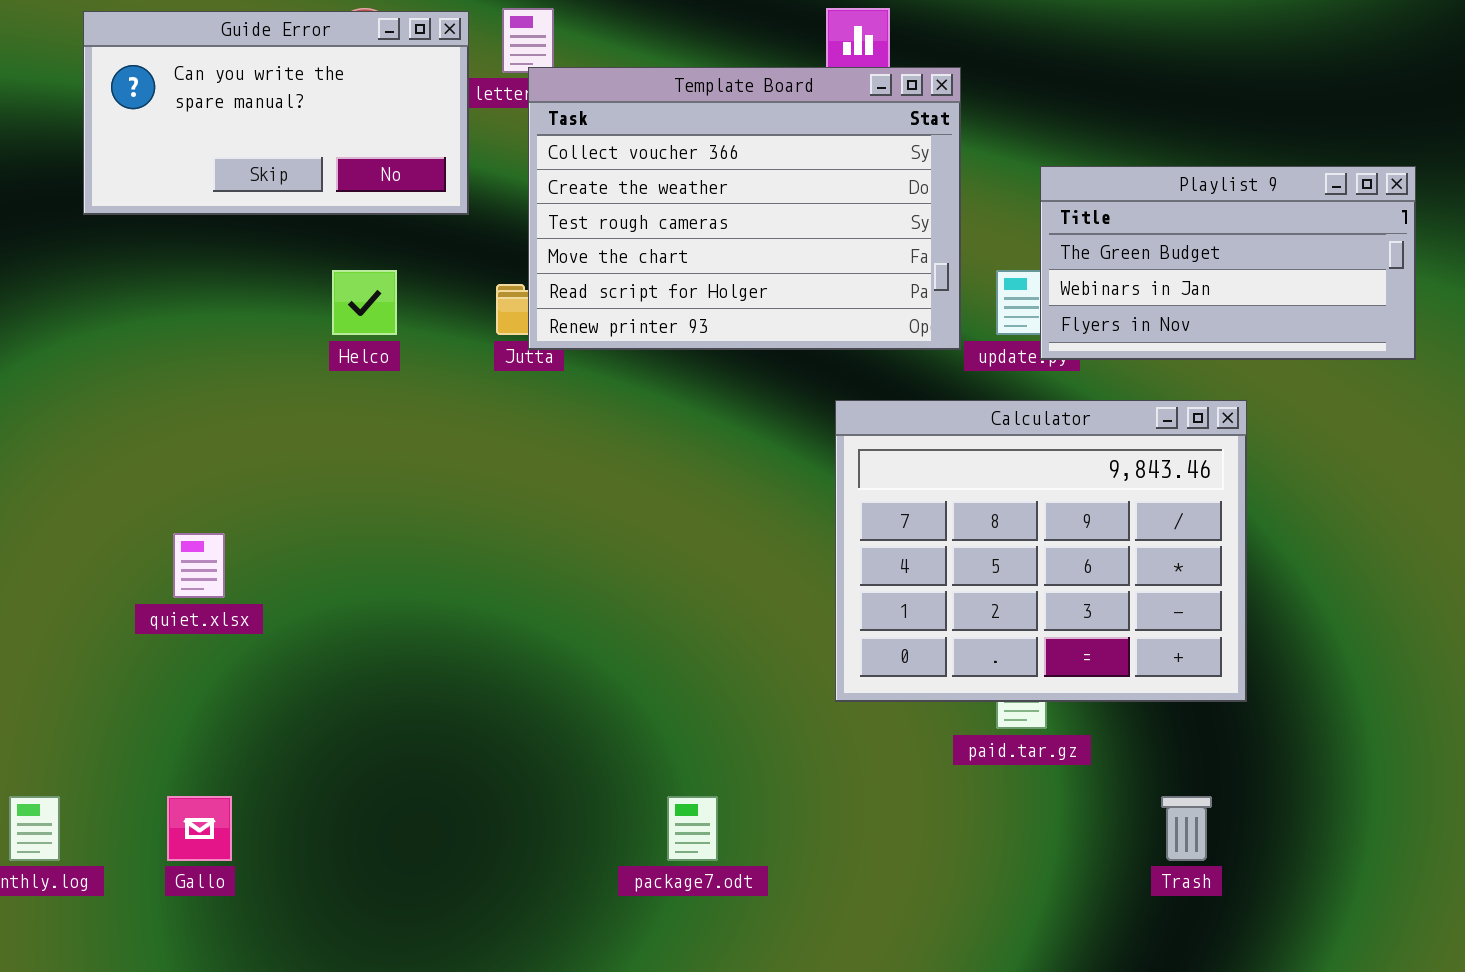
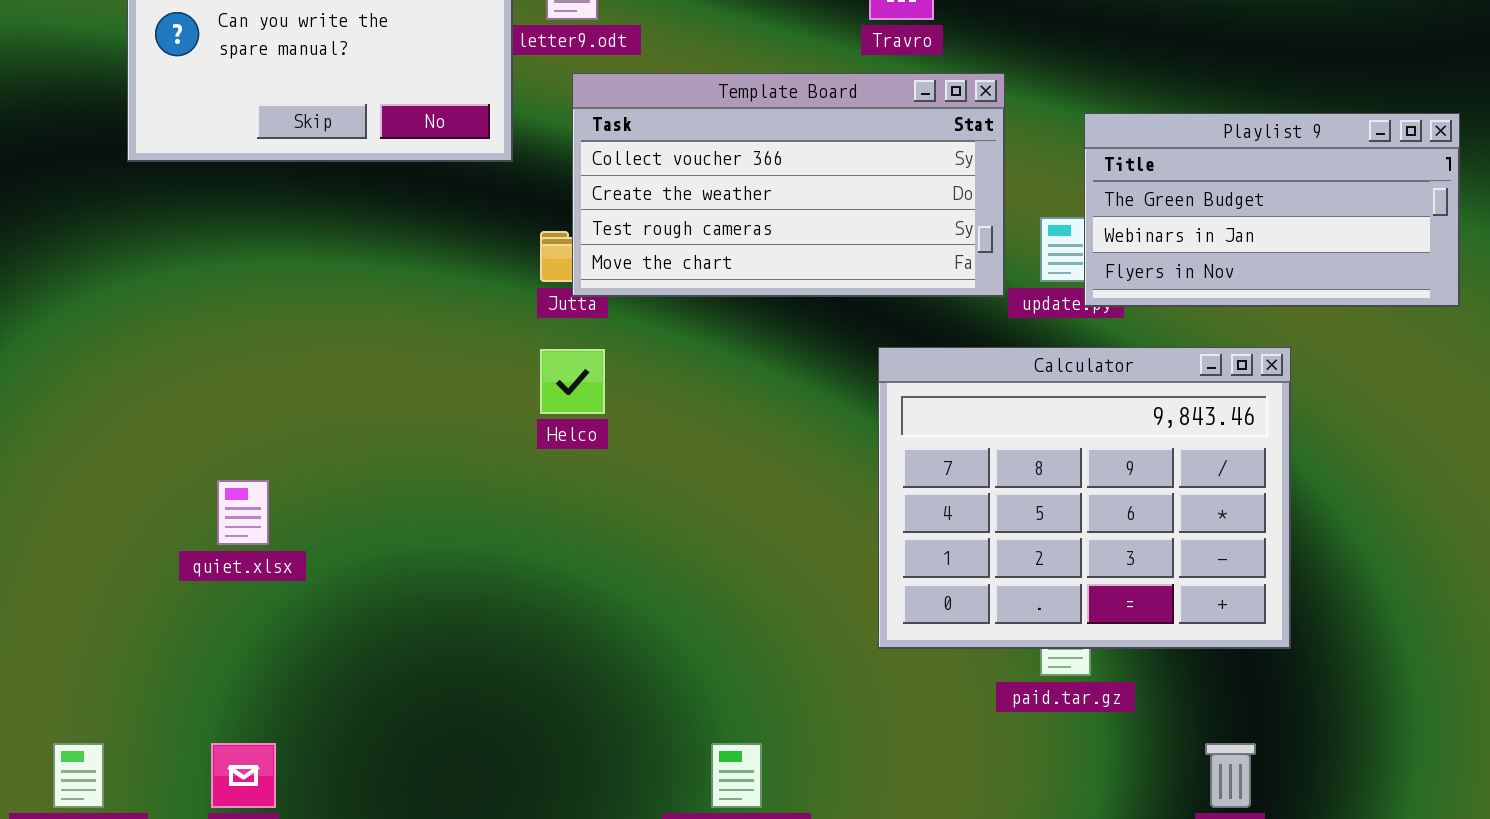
Template Board: [528,67,961,350] -> [572,73,1005,297], resized
Helco: [332,270,397,335] -> [540,349,605,414], moved

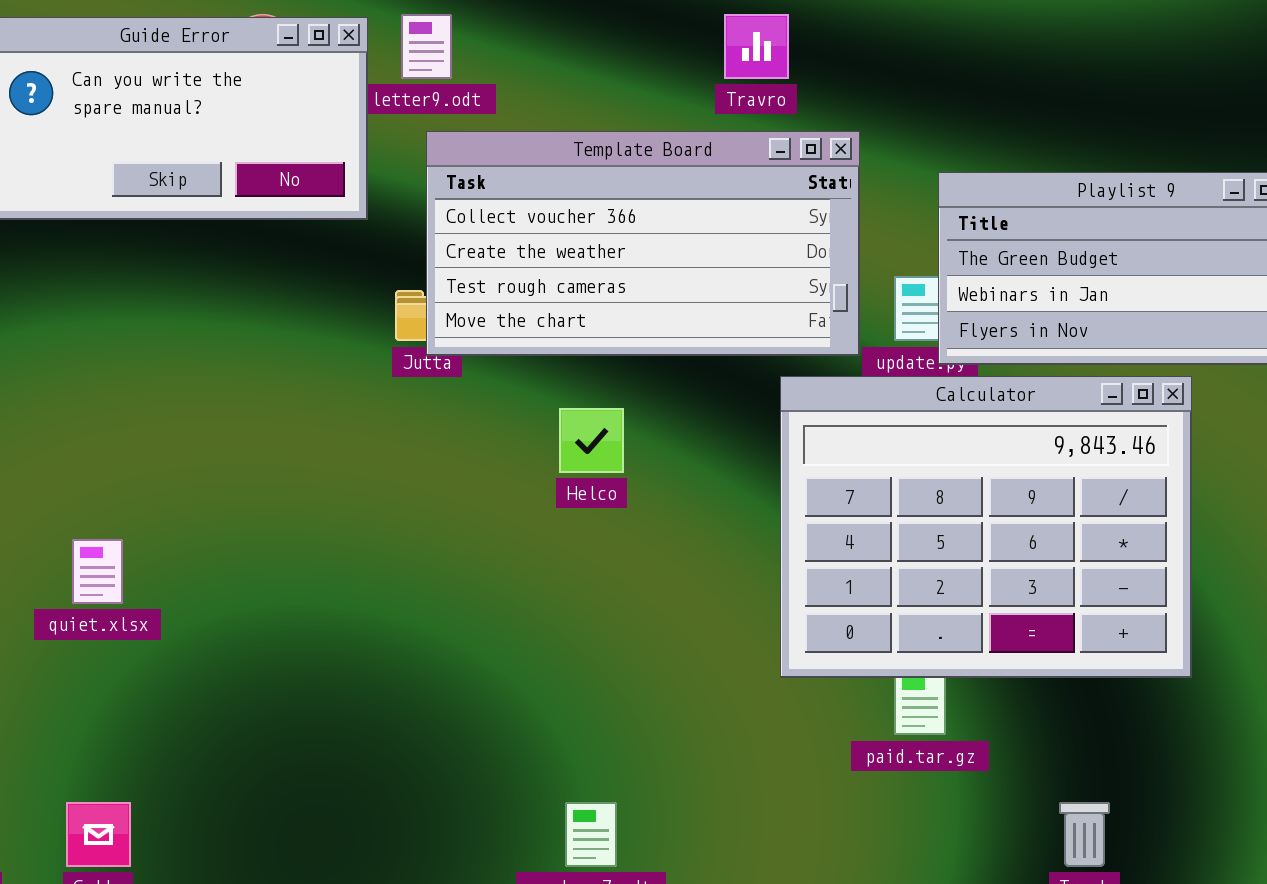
Calculator: [878,347,1291,649] -> [780,376,1192,678], moved
Helco: [540,349,605,414] -> [559,408,624,473], moved

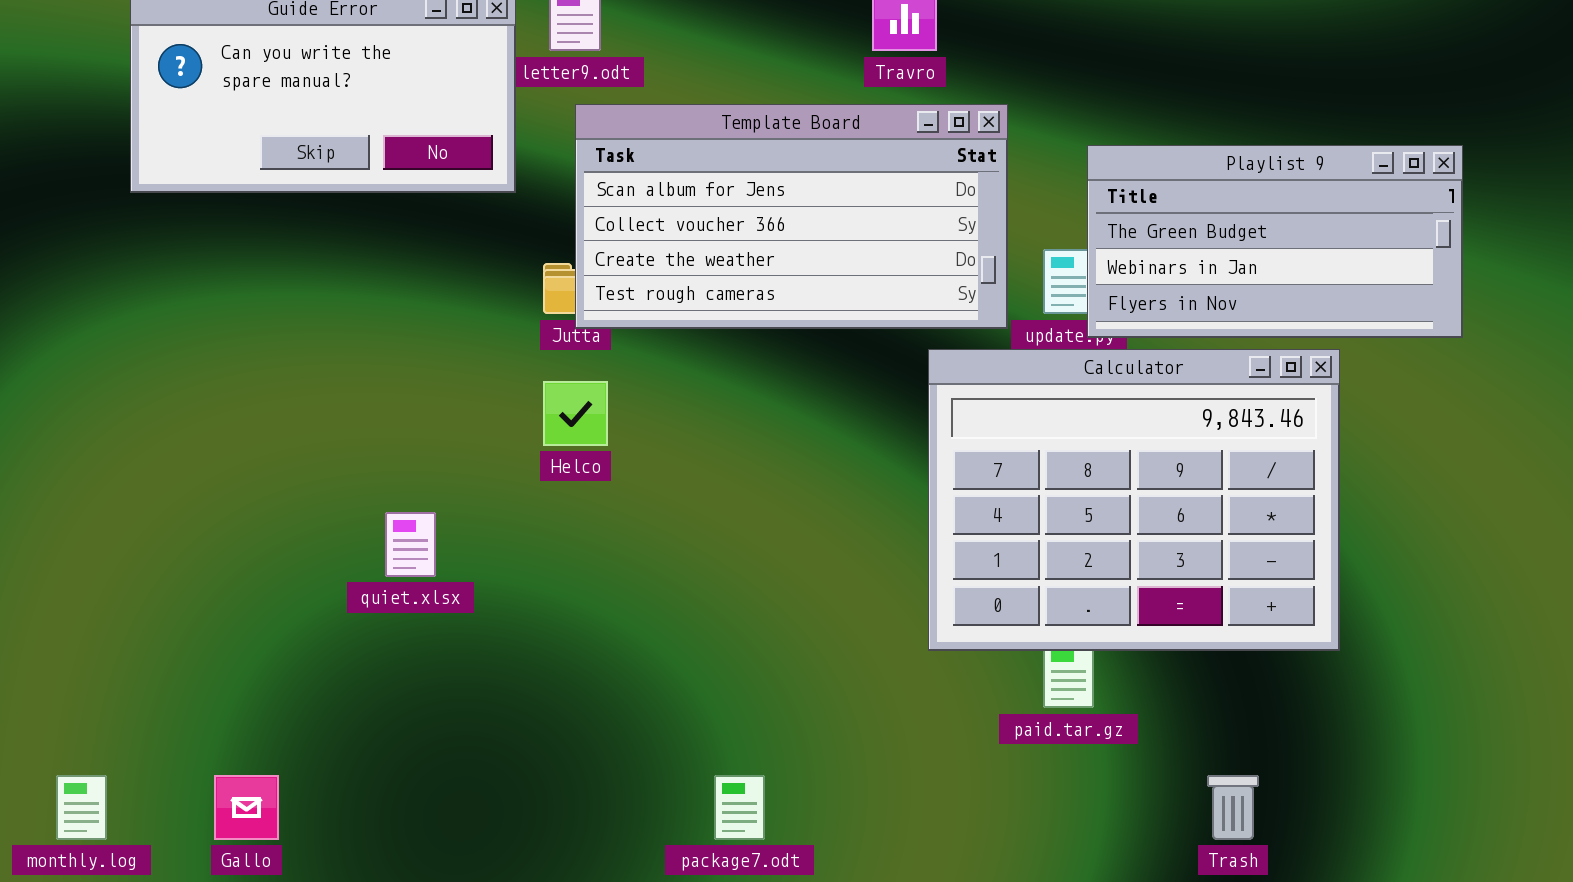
Template Board: [426,131,860,356] -> [575,104,1008,329], scrolled up 1 row
Helco: [559,408,624,473] -> [543,381,608,446], moved
quiet.xlsx: [72,539,123,604] -> [385,512,436,577], moved

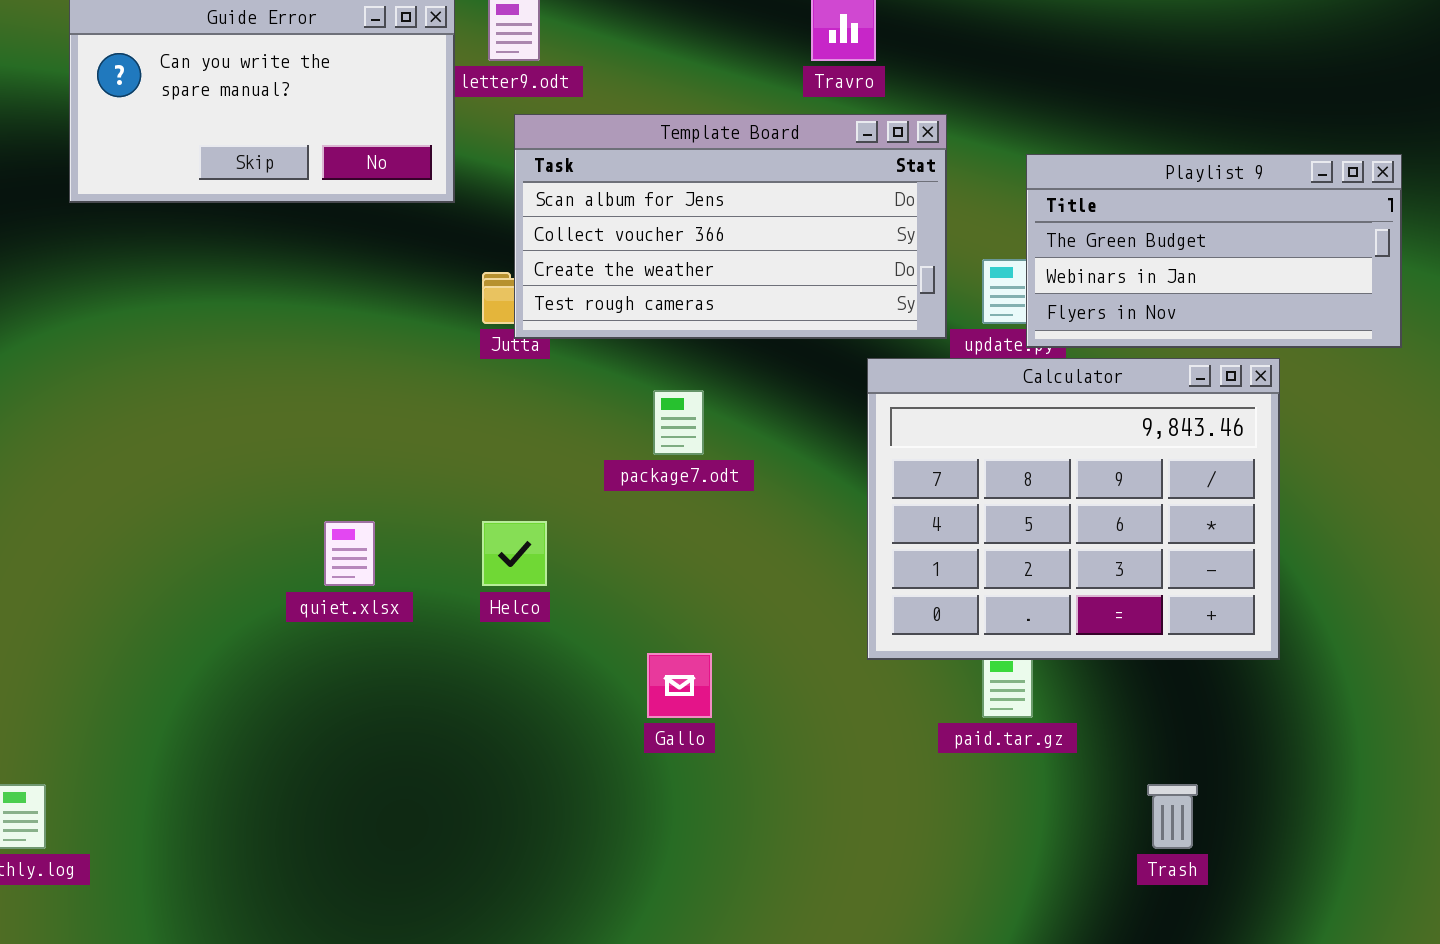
Helco: [543,381,608,446] -> [482,521,547,586], moved
Gallo: [214,775,279,840] -> [647,653,712,718], moved
package7.odt: [714,775,765,840] -> [653,390,704,455], moved

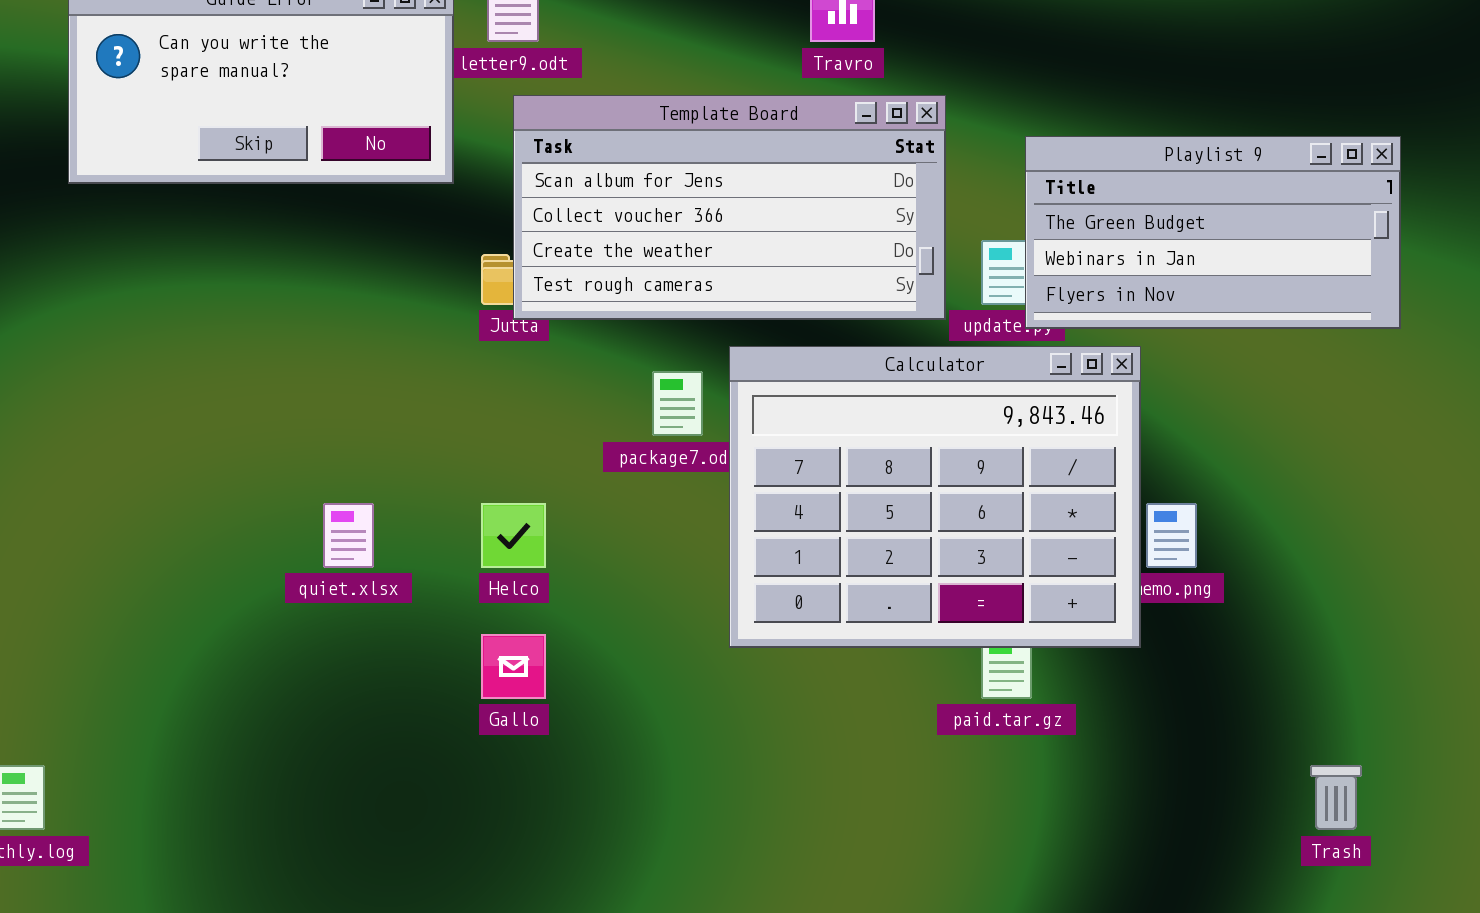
Calculator: [867,358,1280,660] -> [729,346,1141,648], moved
Gallo: [647,653,712,718] -> [481,634,546,699], moved
Trash: [1147,784,1198,849] -> [1310,765,1362,830], moved

